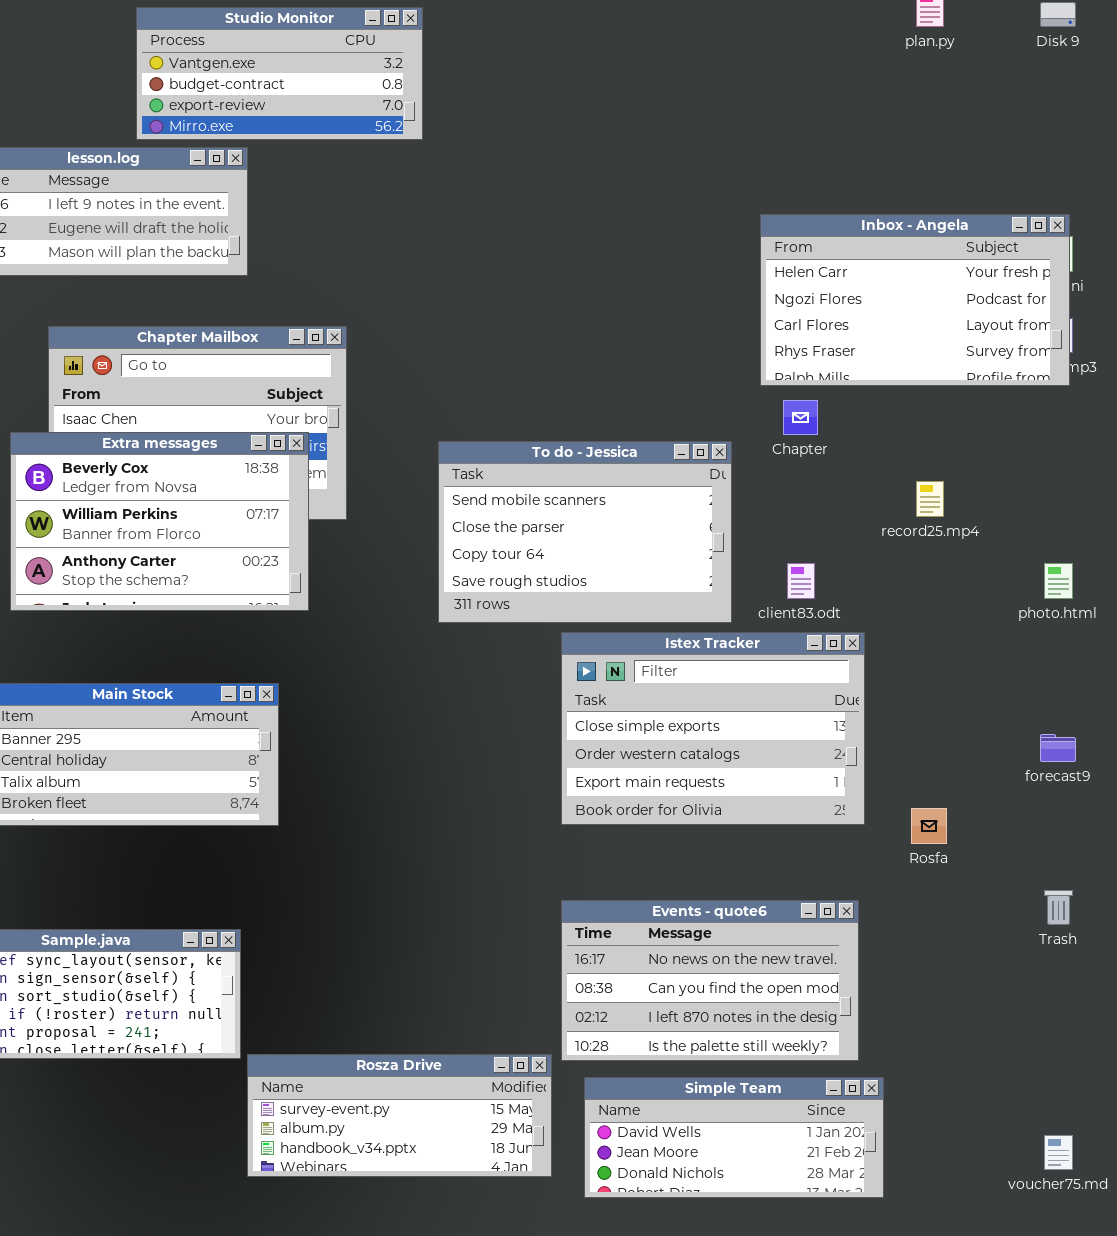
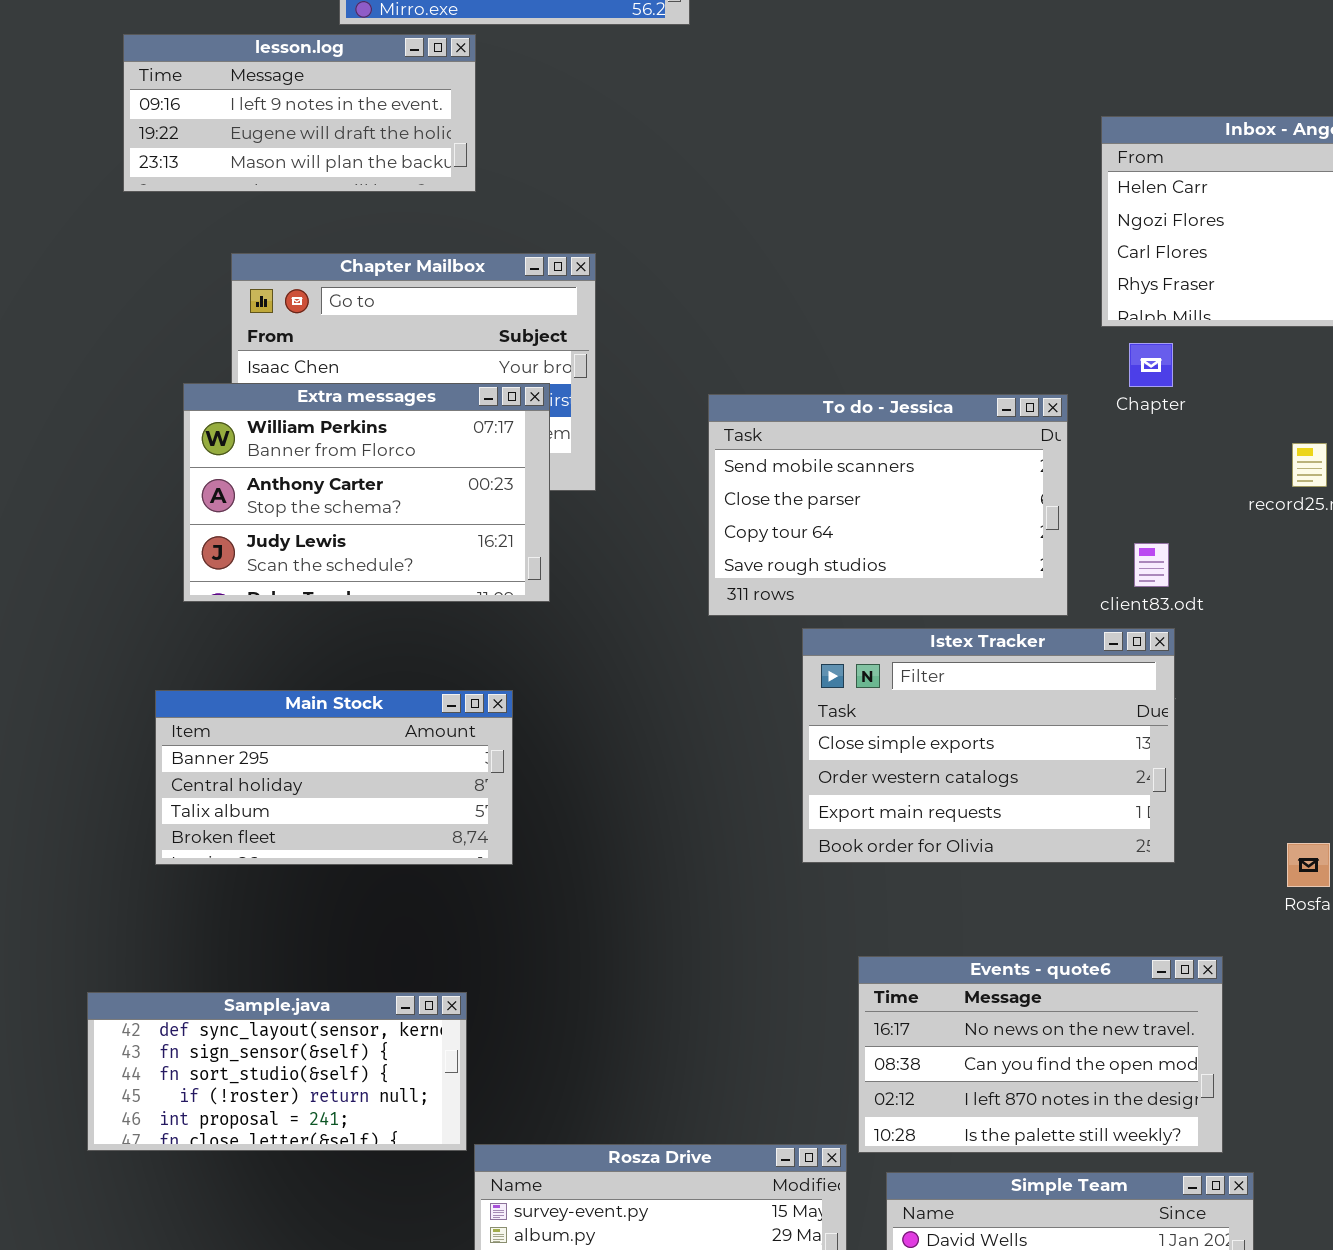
Extra messages: [10,432,309,611] -> [183,383,550,602], scrolled down 1 row
Istex Tracker: [561,632,865,825] -> [802,628,1175,863], moved

